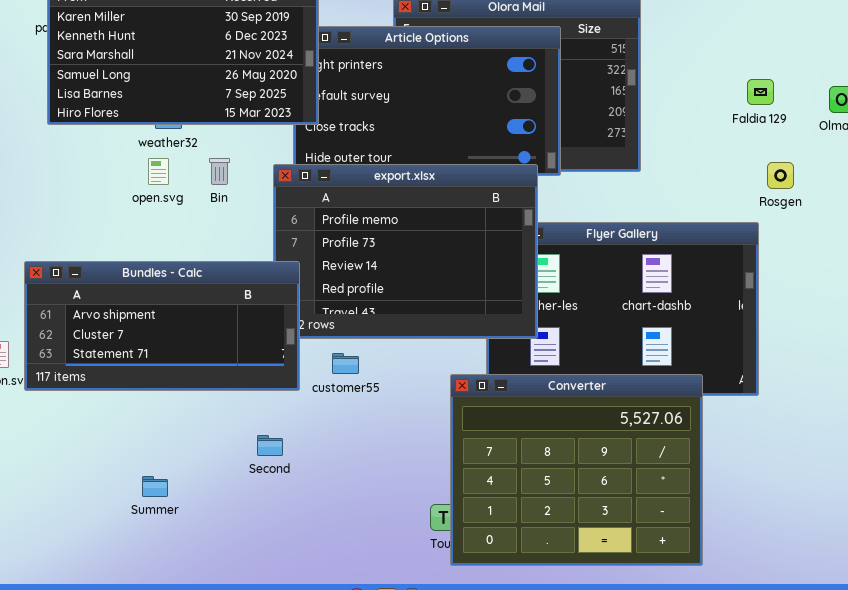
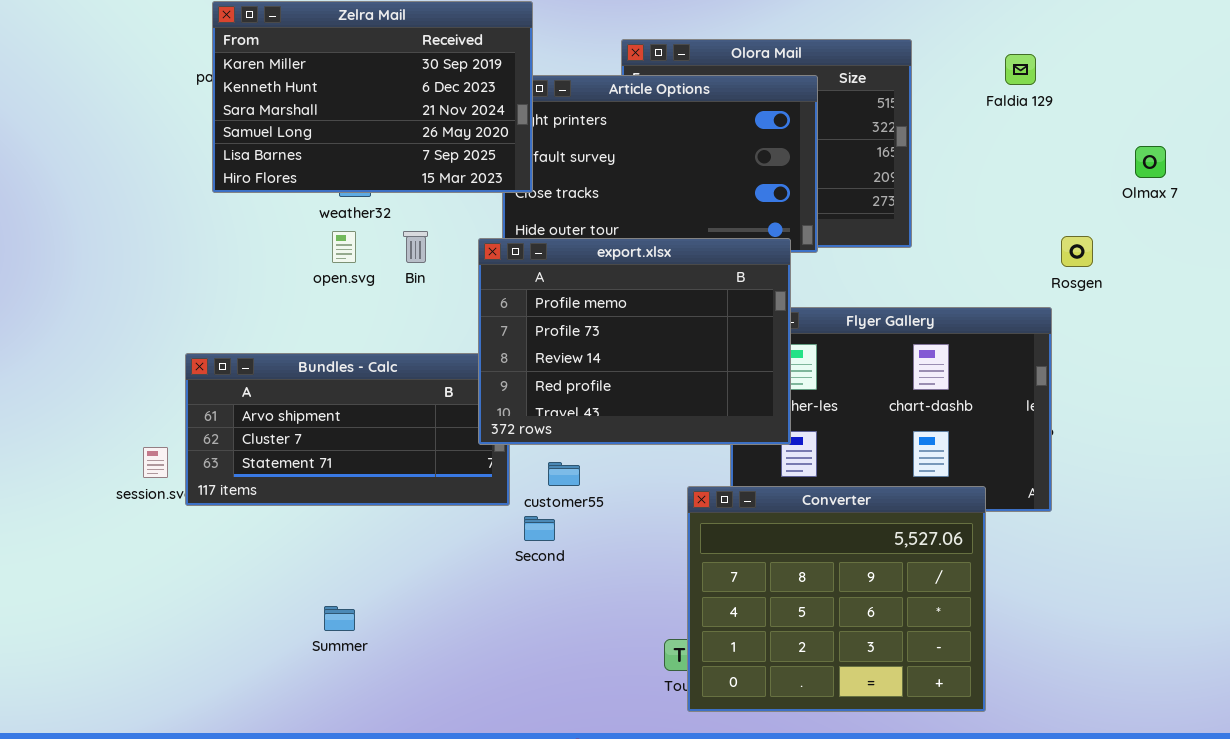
Faldia 129: [747,79,774,105] -> [1005,54,1036,85], moved
export.xlsx: [273,164,538,339] -> [478,238,791,445], raised
Second: [257,435,283,456] -> [524,516,555,541], moved

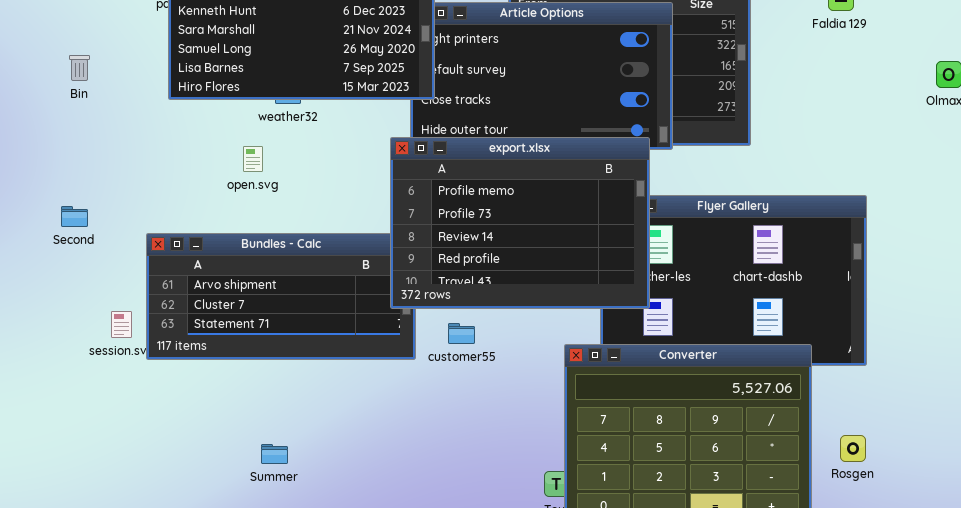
open.svg: [332,231,356,263] -> [243,146,263,172], moved
Bin: [403,231,428,263] -> [69,55,90,81], moved
Rosgen: [1061,236,1093,267] -> [840,435,866,462], moved
Second: [524,516,555,541] -> [61,206,88,227], moved

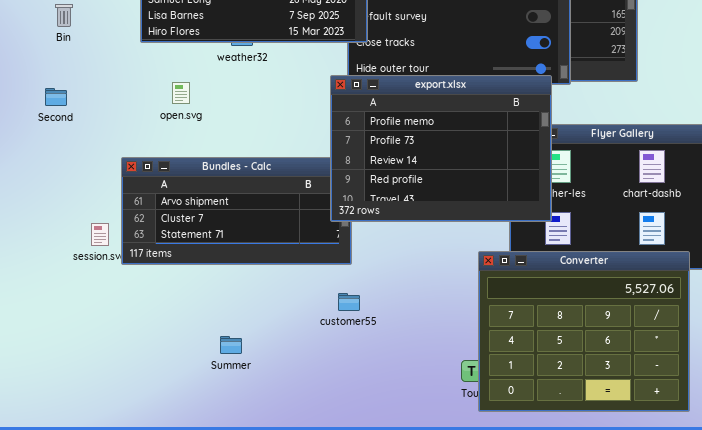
open.svg: [243,146,263,172] -> [172,82,190,104], moved
Second: [61,206,88,227] -> [45,88,67,106], moved
customer55: [448,323,475,344] -> [338,293,360,311], moved

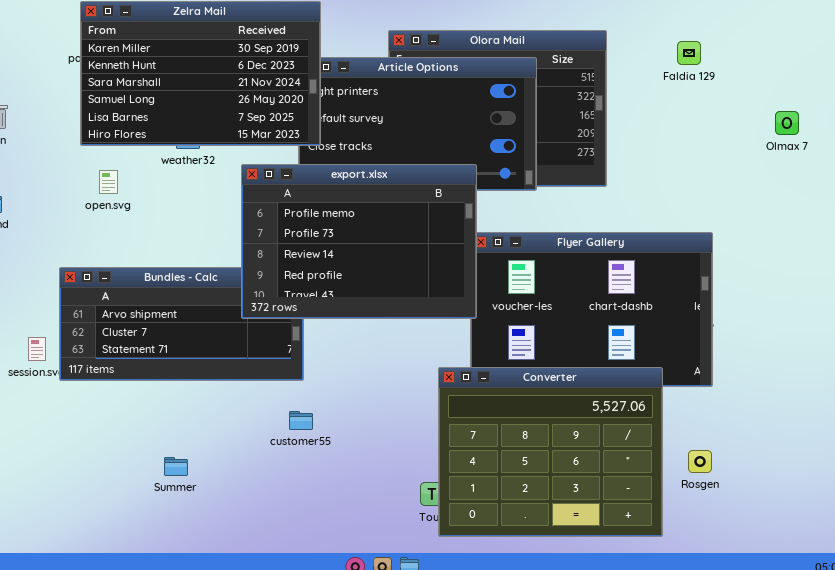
export.xlsx: [330,75,552,222] -> [241,164,477,319], moved
open.svg: [172,82,190,104] -> [99,170,118,194], moved

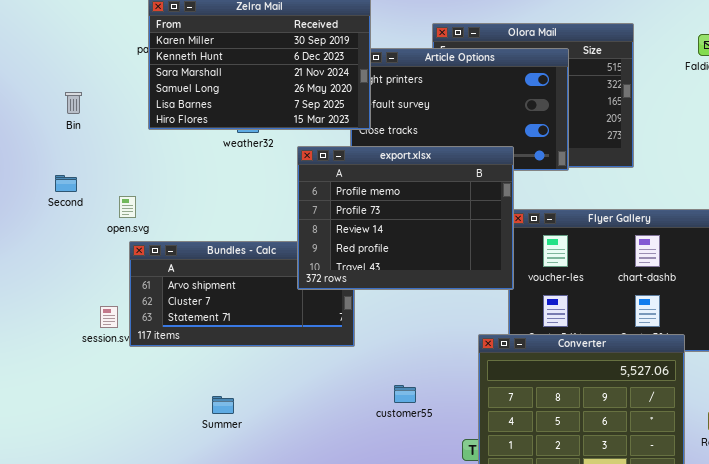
open.svg: [99,170,118,194] -> [119,196,136,218], moved
customer55: [289,411,313,430] -> [394,385,416,403], moved
Summer: [164,457,188,476] -> [212,396,234,414], moved

